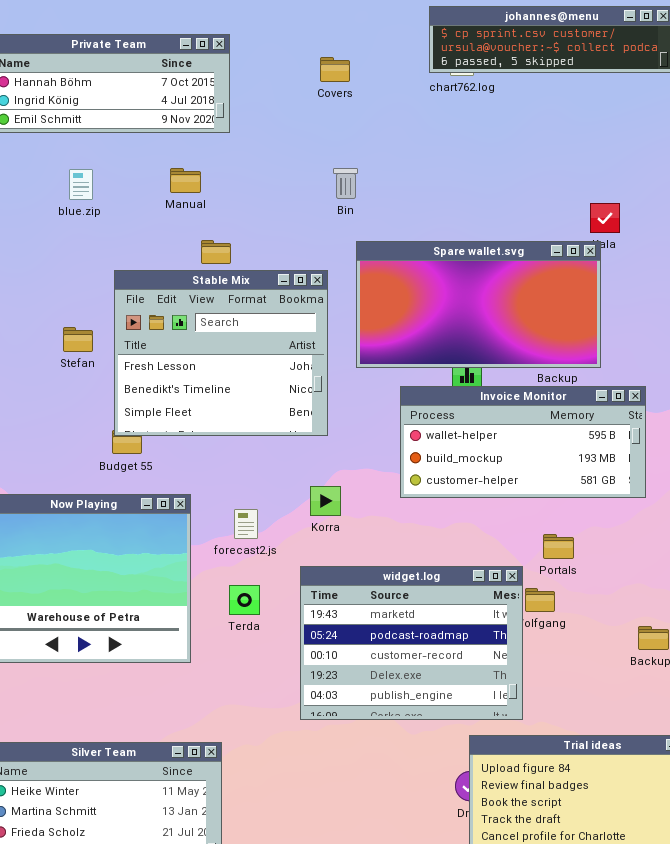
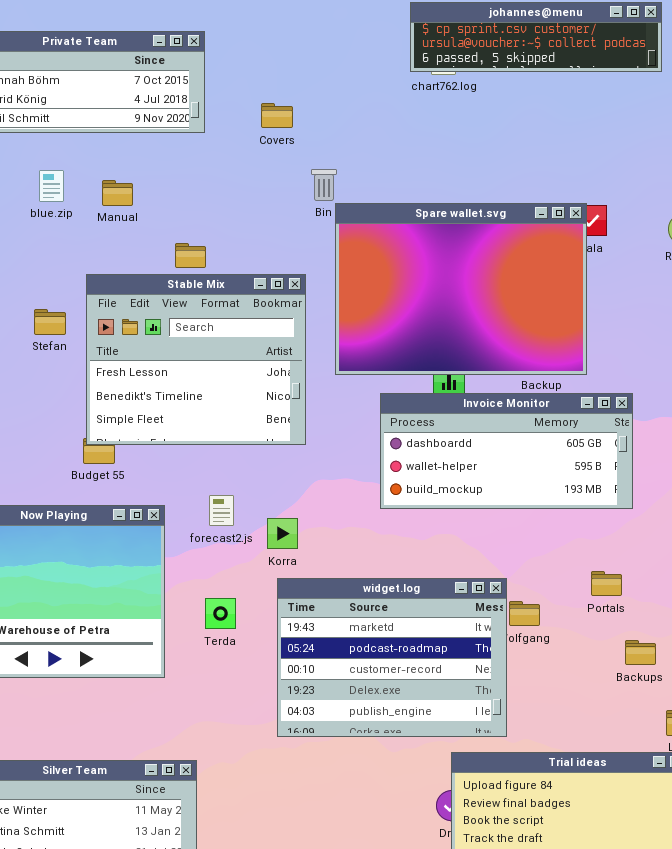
Covers: [320,57,350,82] -> [261,103,293,128], moved
Manual: [170,168,201,193] -> [102,180,133,206], moved
Spare wallet.svg: [356,241,601,368] -> [335,203,587,375], resized
Stefan: [63,327,93,352] -> [34,309,66,335], moved
Invoice Monitor: [400,386,646,498] -> [380,393,633,509], scrolled up 1 row
Korra: [310,486,341,516] -> [267,518,298,549], moved
forecast2.js: [234,509,258,539] -> [209,495,234,526], moved
Portals: [543,534,574,559] -> [591,571,622,596], moved

